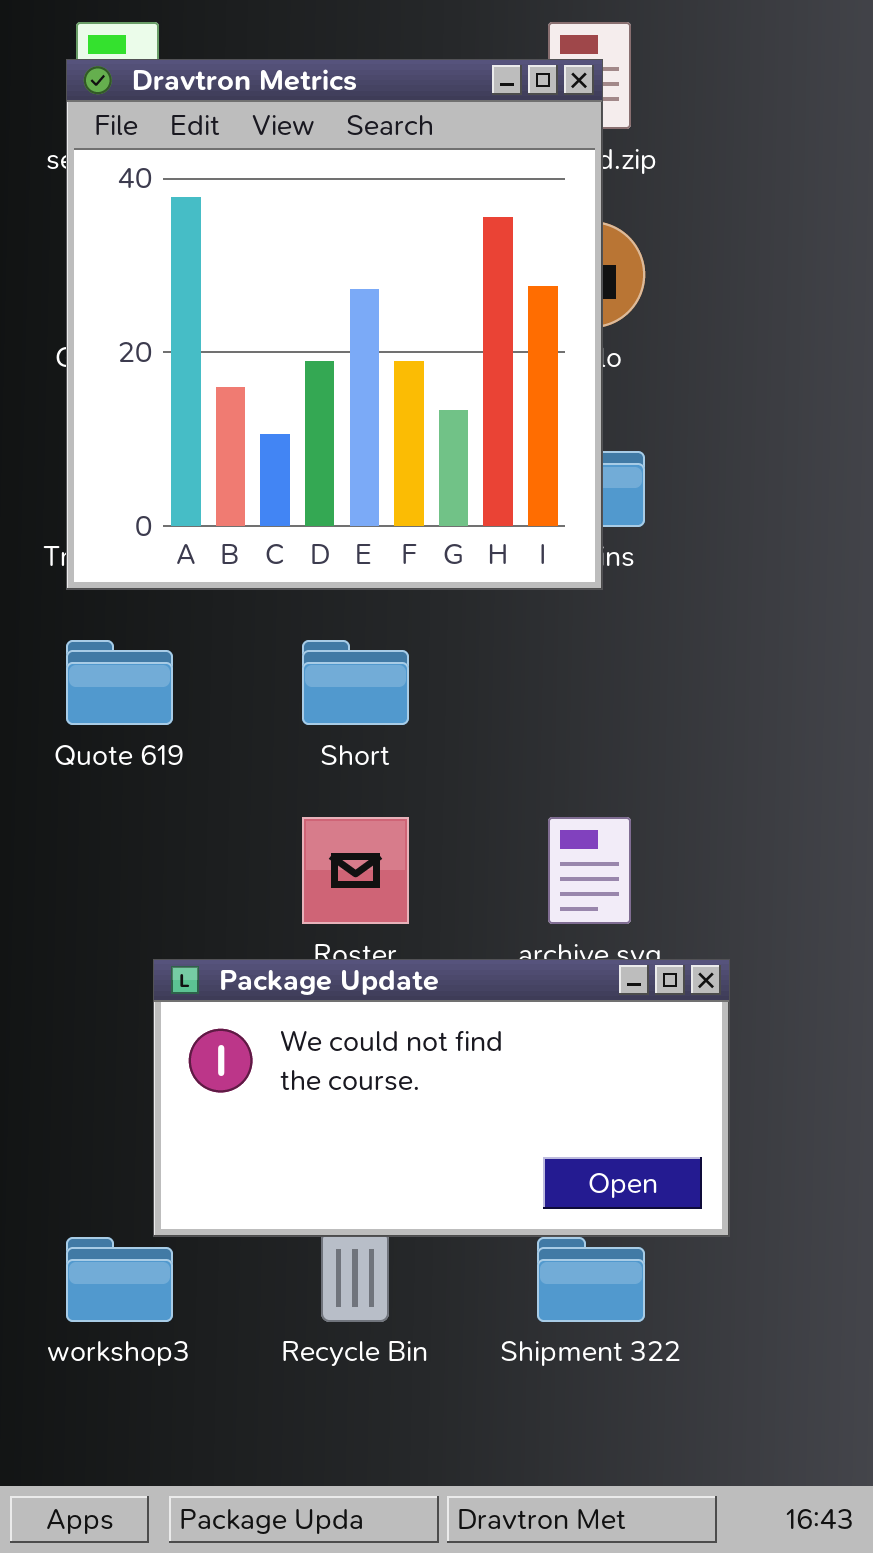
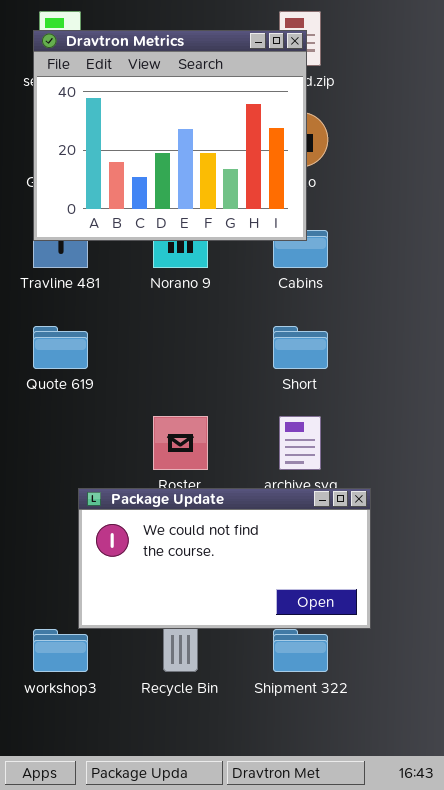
Dravtron Metrics: [66,59,603,590] -> [33,30,307,241], resized
Short: [302,640,409,725] -> [273,326,328,369], moved

